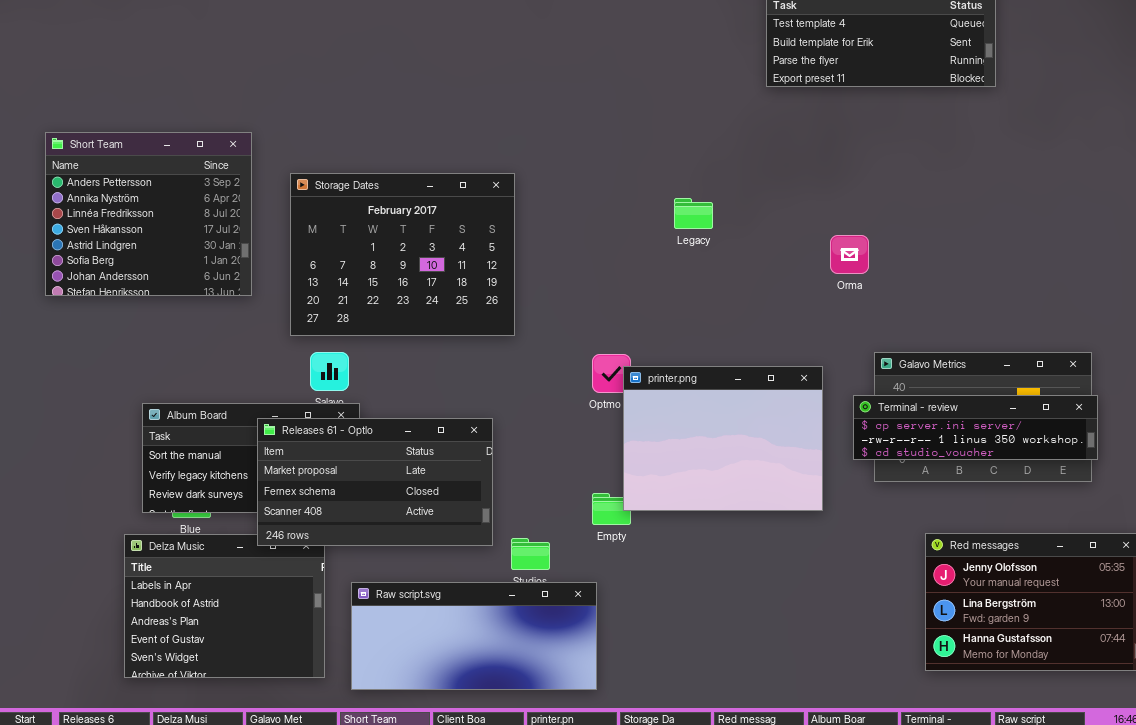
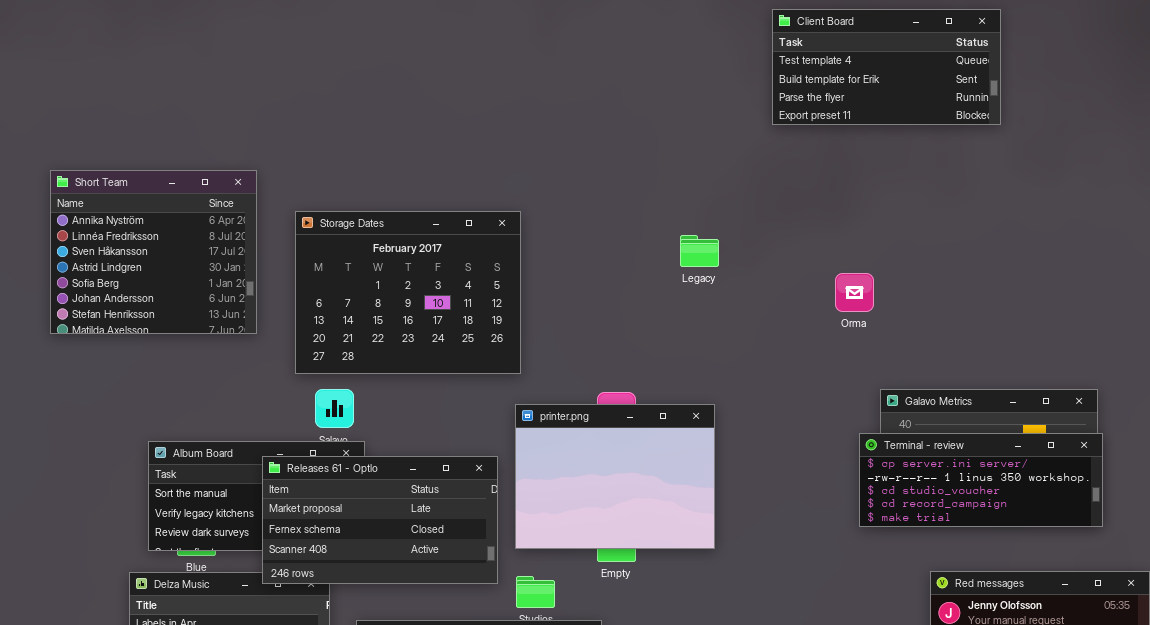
Short Team: [45,132,252,296] -> [50,170,257,334], scrolled down 1 row
printer.png: [623,366,823,511] -> [515,404,715,549], moved
Terminal - review: [853,395,1098,460] -> [859,433,1103,527], resized

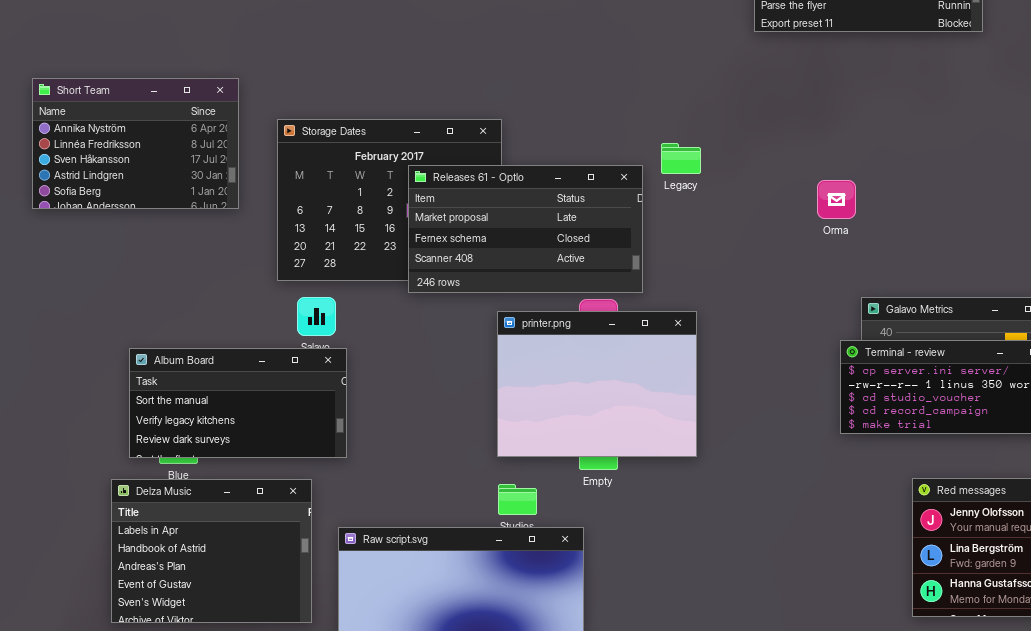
Short Team: [50,170,257,334] -> [32,78,239,209], resized
Releases 61 - Optlo: [262,456,498,584] -> [408,165,643,293], moved

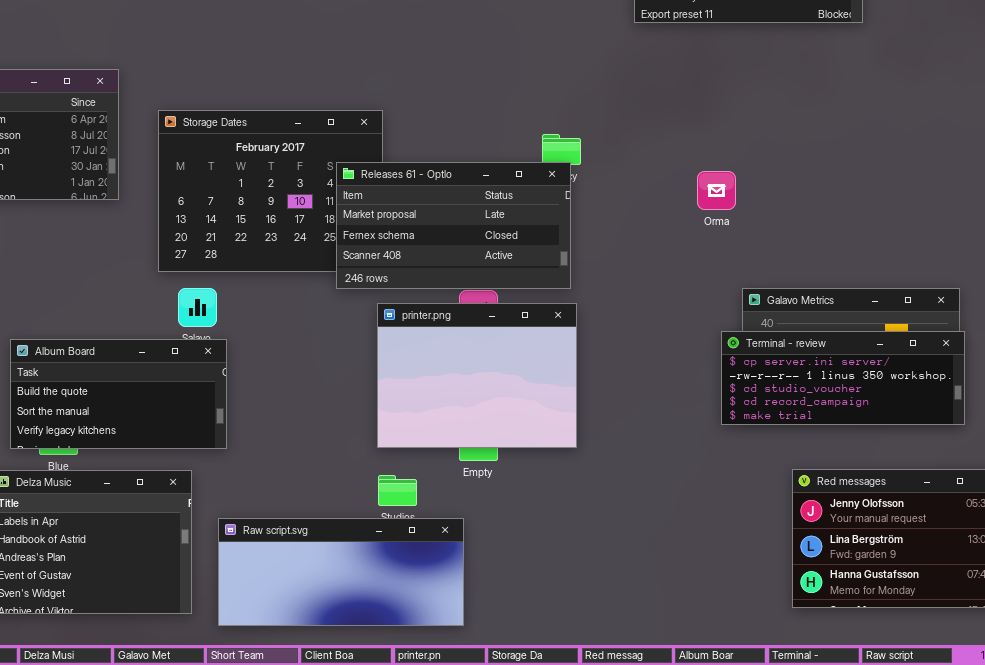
Releases 61 - Optlo: [408,165,643,293] -> [336,162,571,289], moved
Album Board: [129,348,347,458] -> [10,339,227,449], scrolled up 1 row

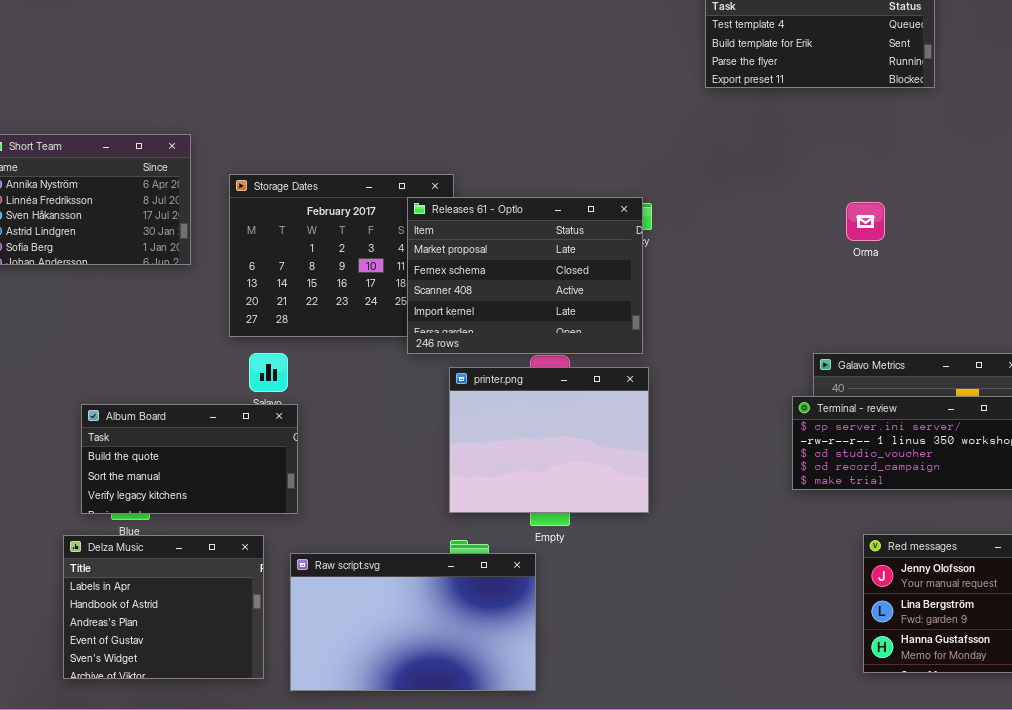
Releases 61 - Optlo: [336,162,571,289] -> [407,197,643,354], resized
Orma: [697,171,736,210] -> [846,202,885,241], moved
Raw script.svg: [218,518,464,626] -> [290,553,536,691], resized

